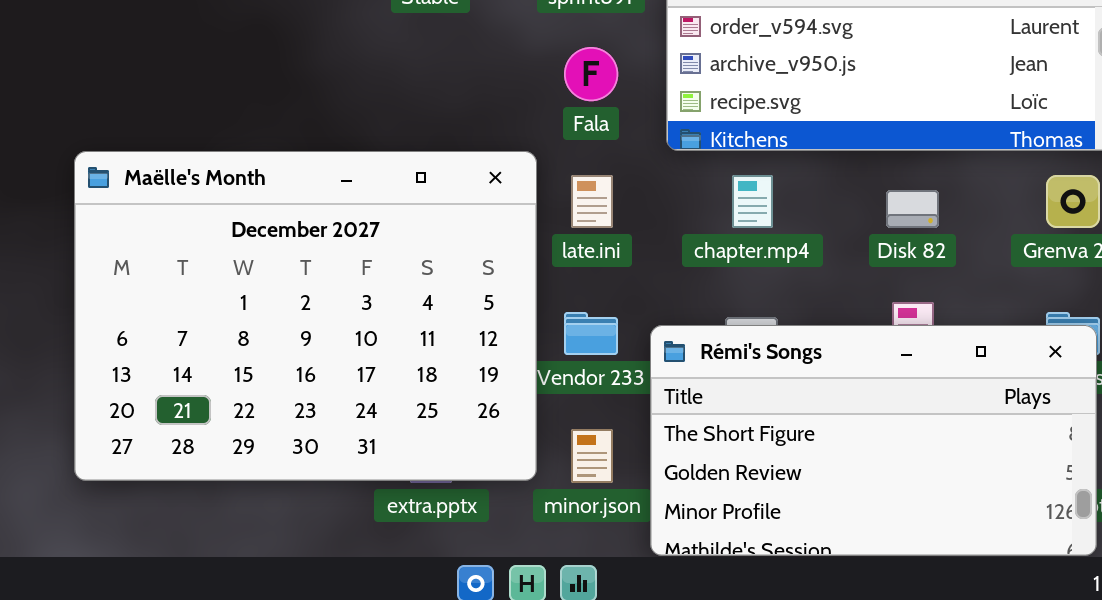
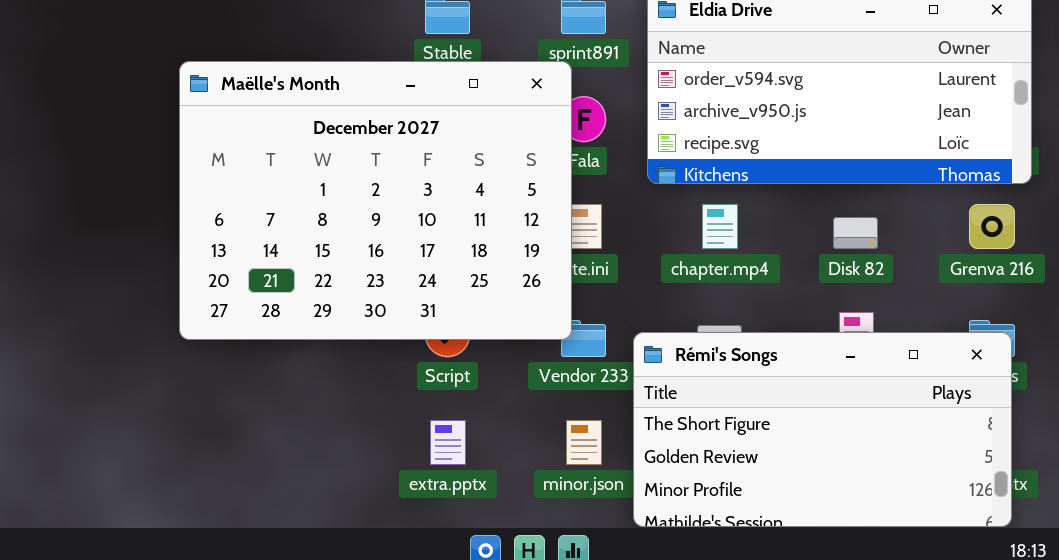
Maëlle's Month: [74,151,537,481] -> [179,61,572,340], moved

